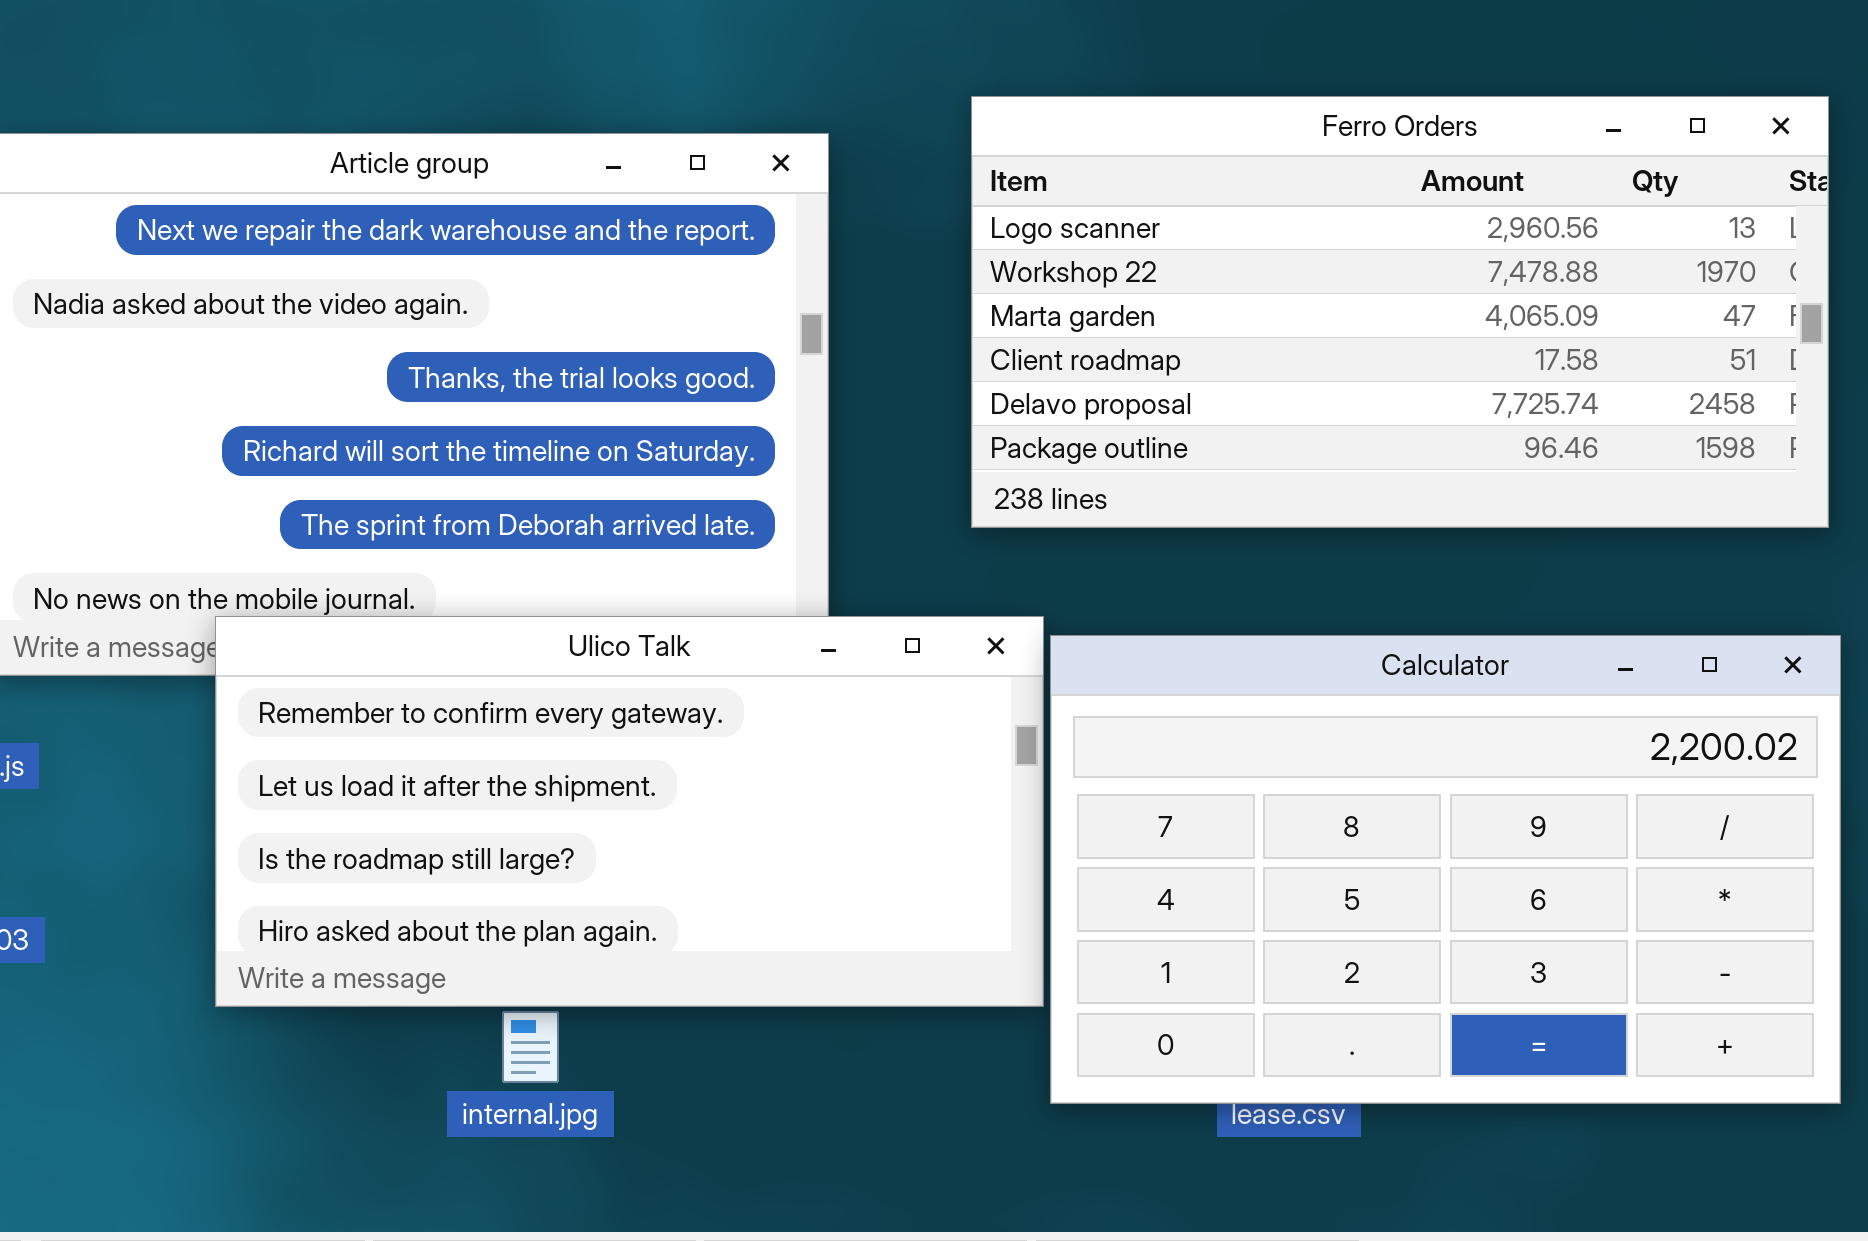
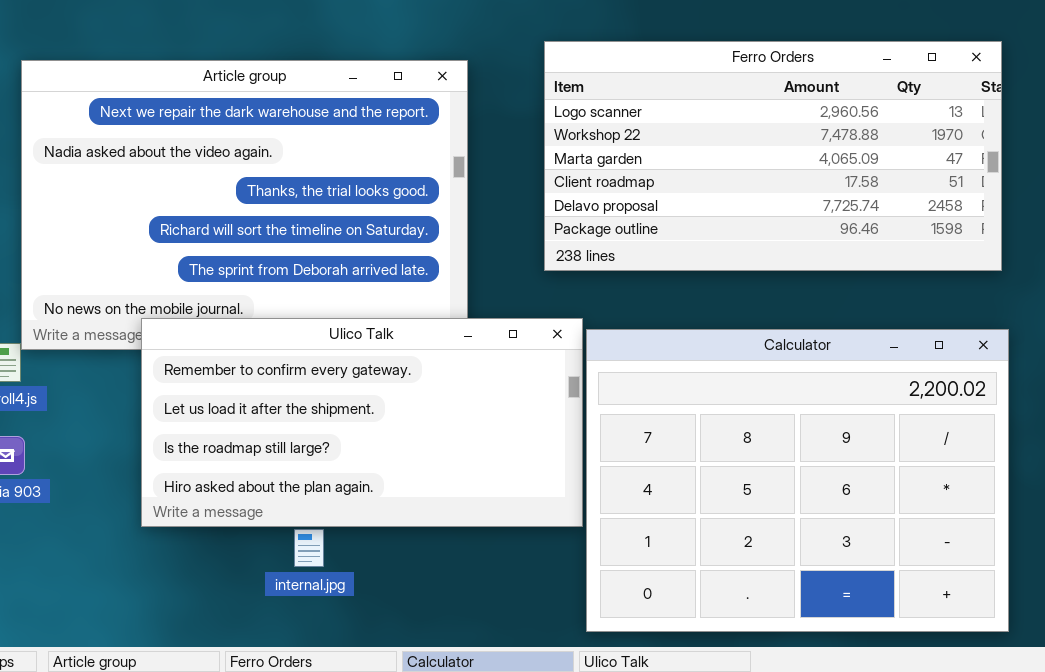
Calculator: [1050,635,1841,1104] -> [586,329,1009,632], resized

